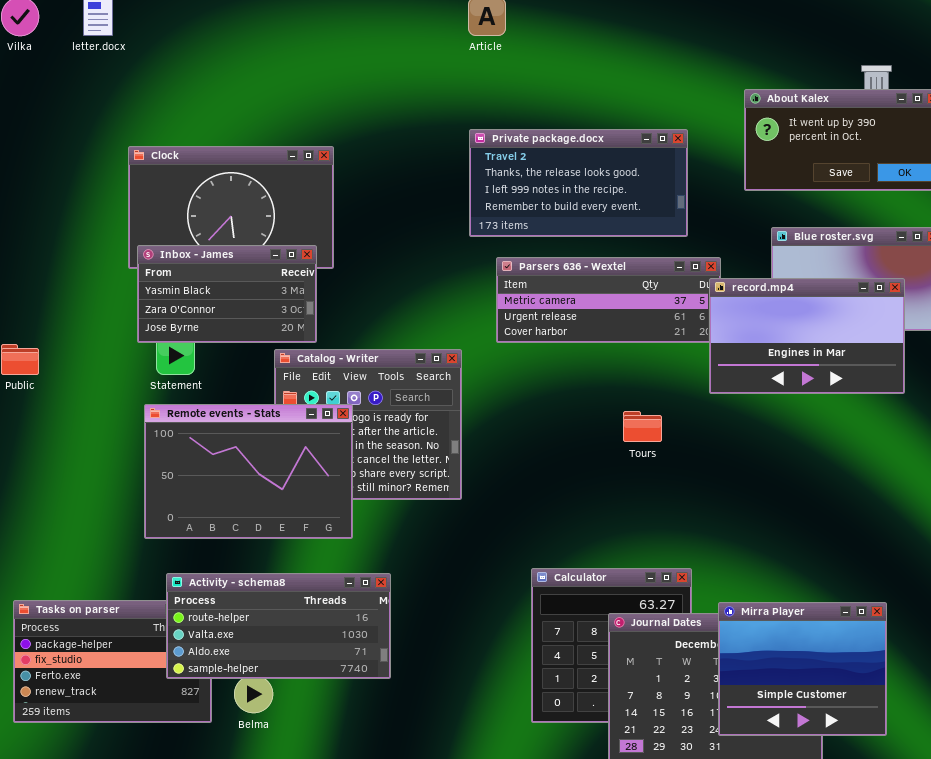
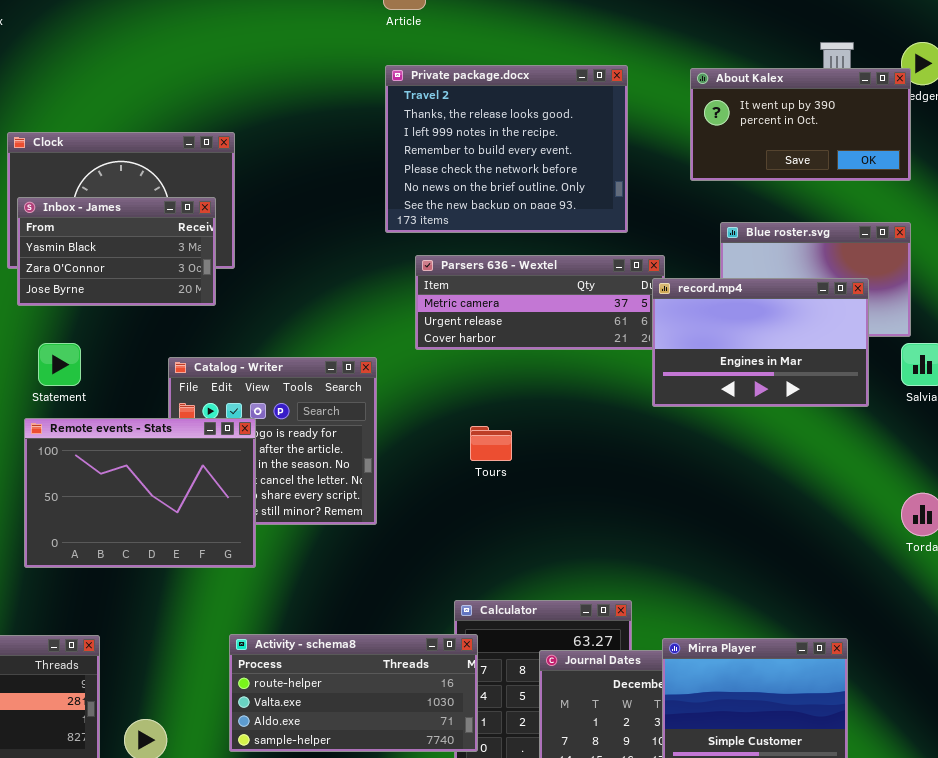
Private package.docx: [469,129,688,237] -> [385,65,628,233], resized
Inbox - James: [137,245,317,343] -> [17,197,216,306], moved
Tours: [623,411,662,442] -> [470,426,512,461], moved
Activity - schema8: [166,573,391,679] -> [229,634,478,752], moved

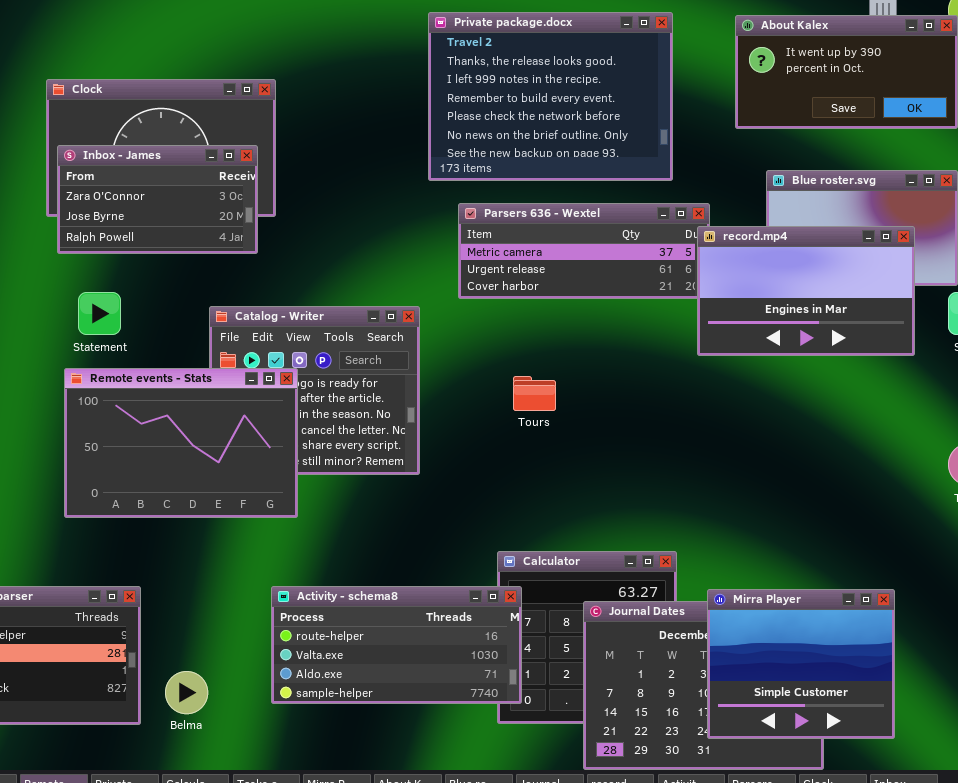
Inbox - James: [17,197,216,306] -> [57,145,258,254], scrolled down 1 row

